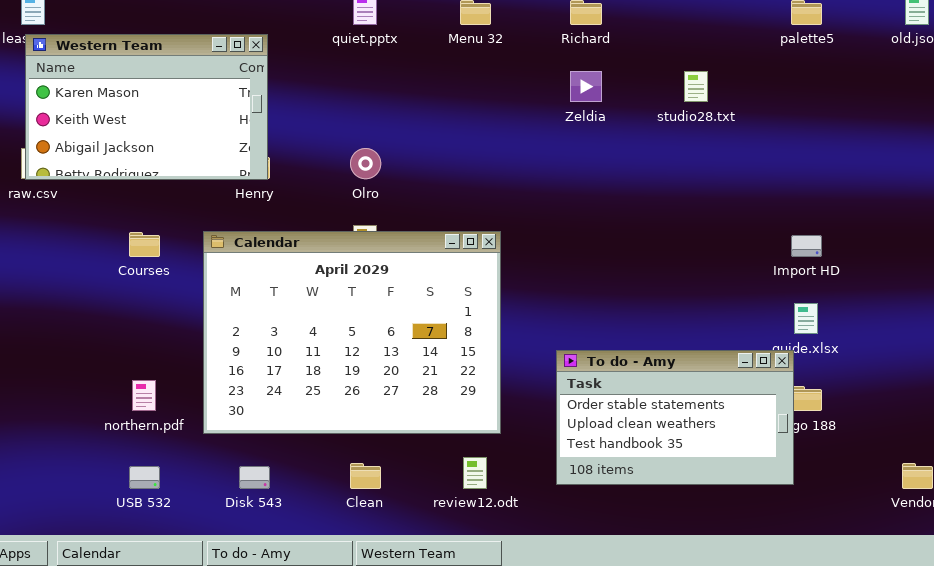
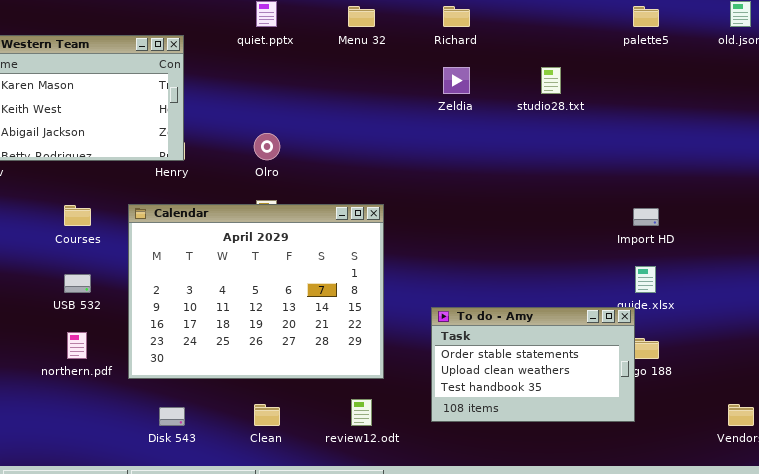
USB 532: [129,466,160,489] -> [64,274,91,293], moved

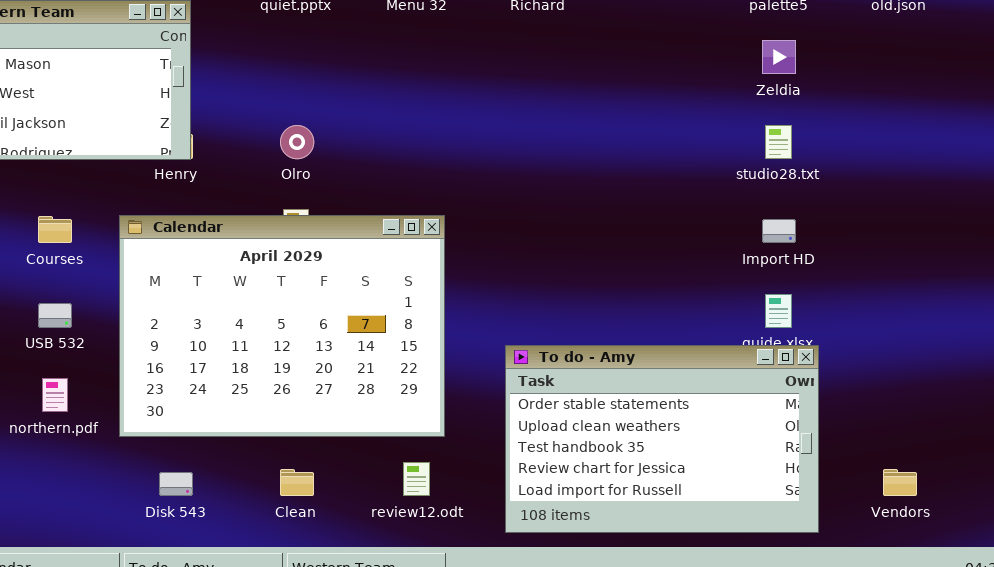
Zeldia: [443,67,470,94] -> [762,40,796,74], moved
studio28.txt: [541,67,561,94] -> [765,125,792,159], moved
To do - Amy: [431,307,635,422] -> [505,345,819,533], resized

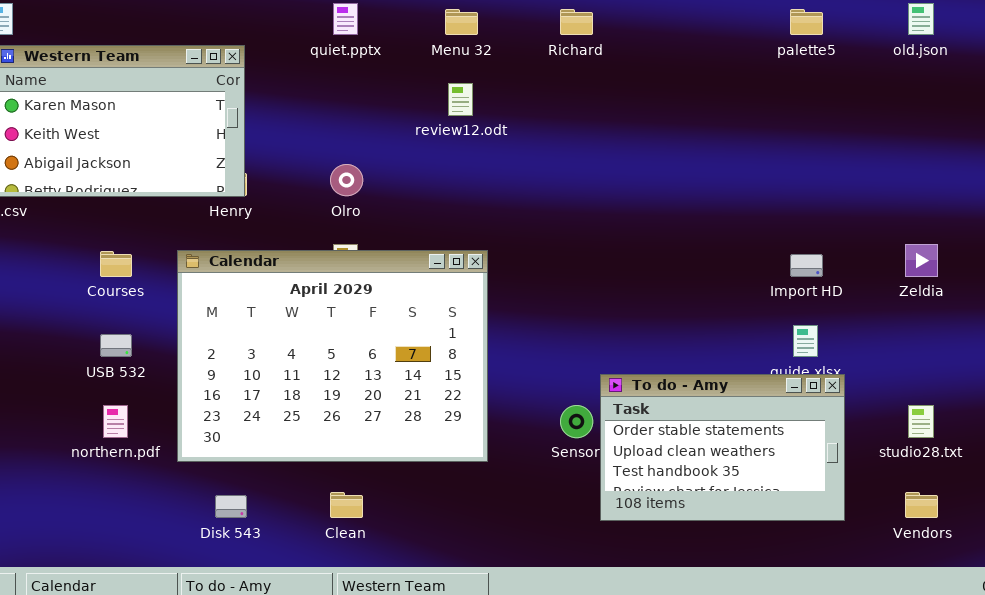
Zeldia: [762,40,796,74] -> [905,244,938,277], moved
studio28.txt: [765,125,792,159] -> [908,405,934,438], moved
To do - Amy: [505,345,819,533] -> [600,374,845,521], resized
review12.odt: [403,462,430,496] -> [448,83,473,116], moved

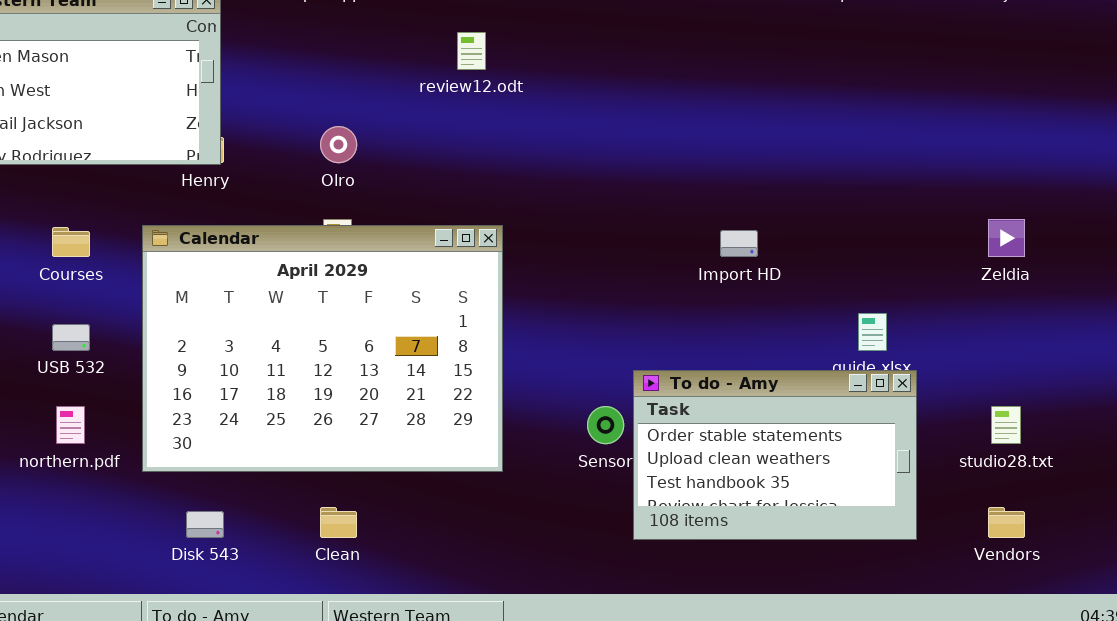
Import HD: [790,254,823,277] -> [720,230,758,257], moved

